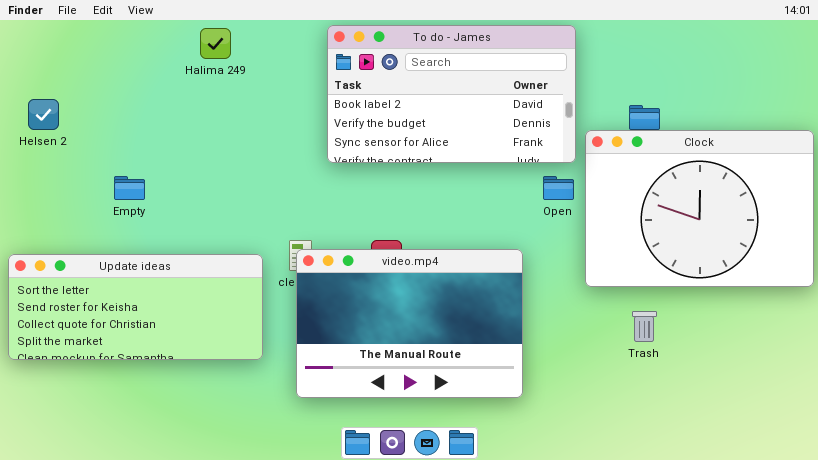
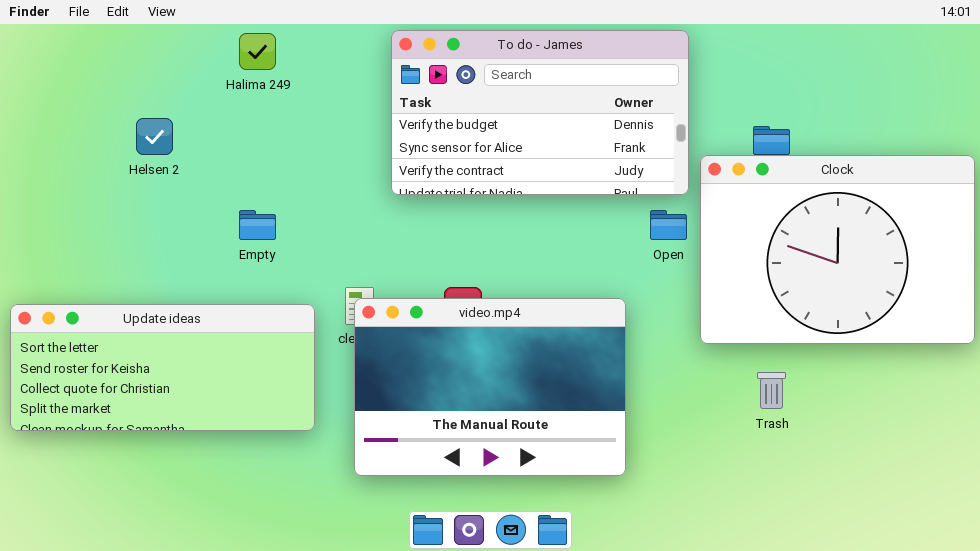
To do - James: [327,25,576,163] -> [391,30,689,195], scrolled down 1 row
Helsen 2: [28,99,59,130] -> [136,118,173,155], moved
Empty: [114,176,145,200] -> [239,210,276,240], moved

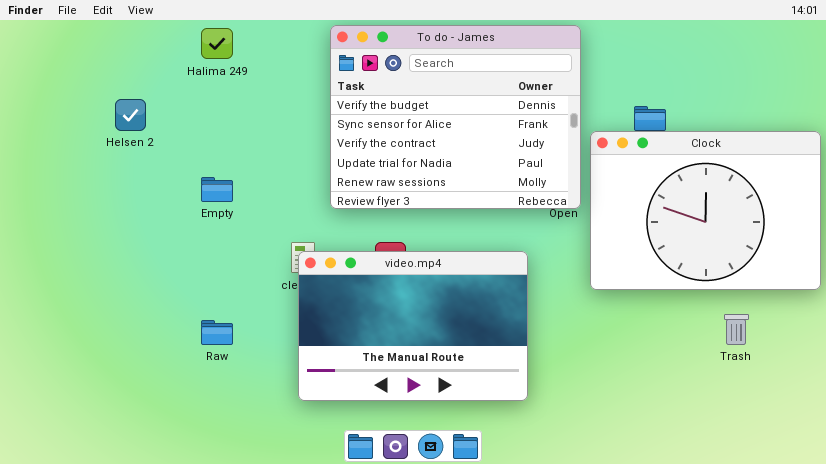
To do - James: [391,30,689,195] -> [330,25,581,209], resized
Update ideas: [10,304,315,431] -> none, closed
Trash: [757,372,786,409] -> [724,314,749,345], moved

